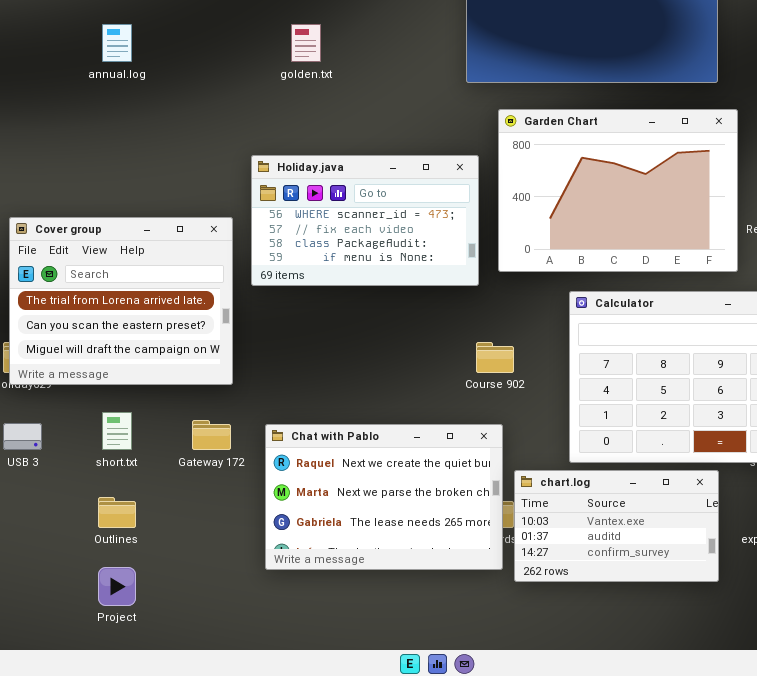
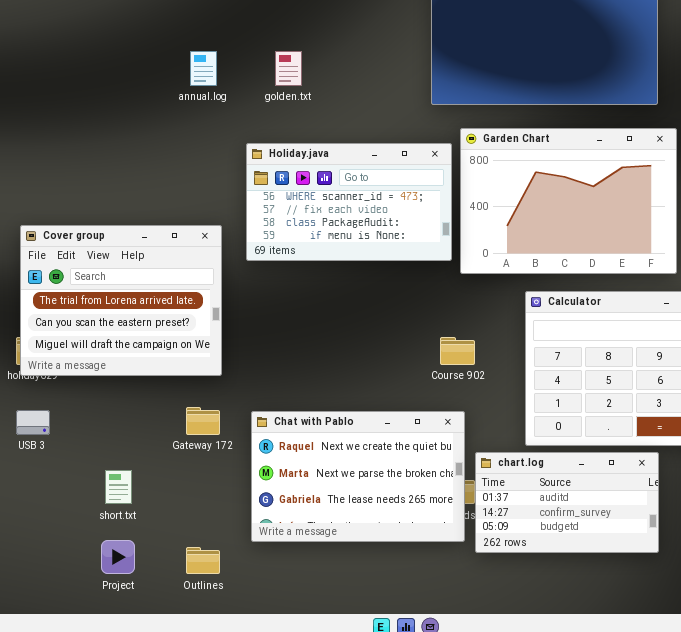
annual.log: [102,24,132,62] -> [190,51,217,86], moved
Holiday.java: [251,155,479,286] -> [246,143,452,261], moved
short.txt: [102,412,132,450] -> [105,470,132,504], moved
chart.log: [514,470,719,582] -> [475,452,659,553], scrolled down 1 row
Outlines: [98,497,136,528] -> [186,547,220,574], moved

